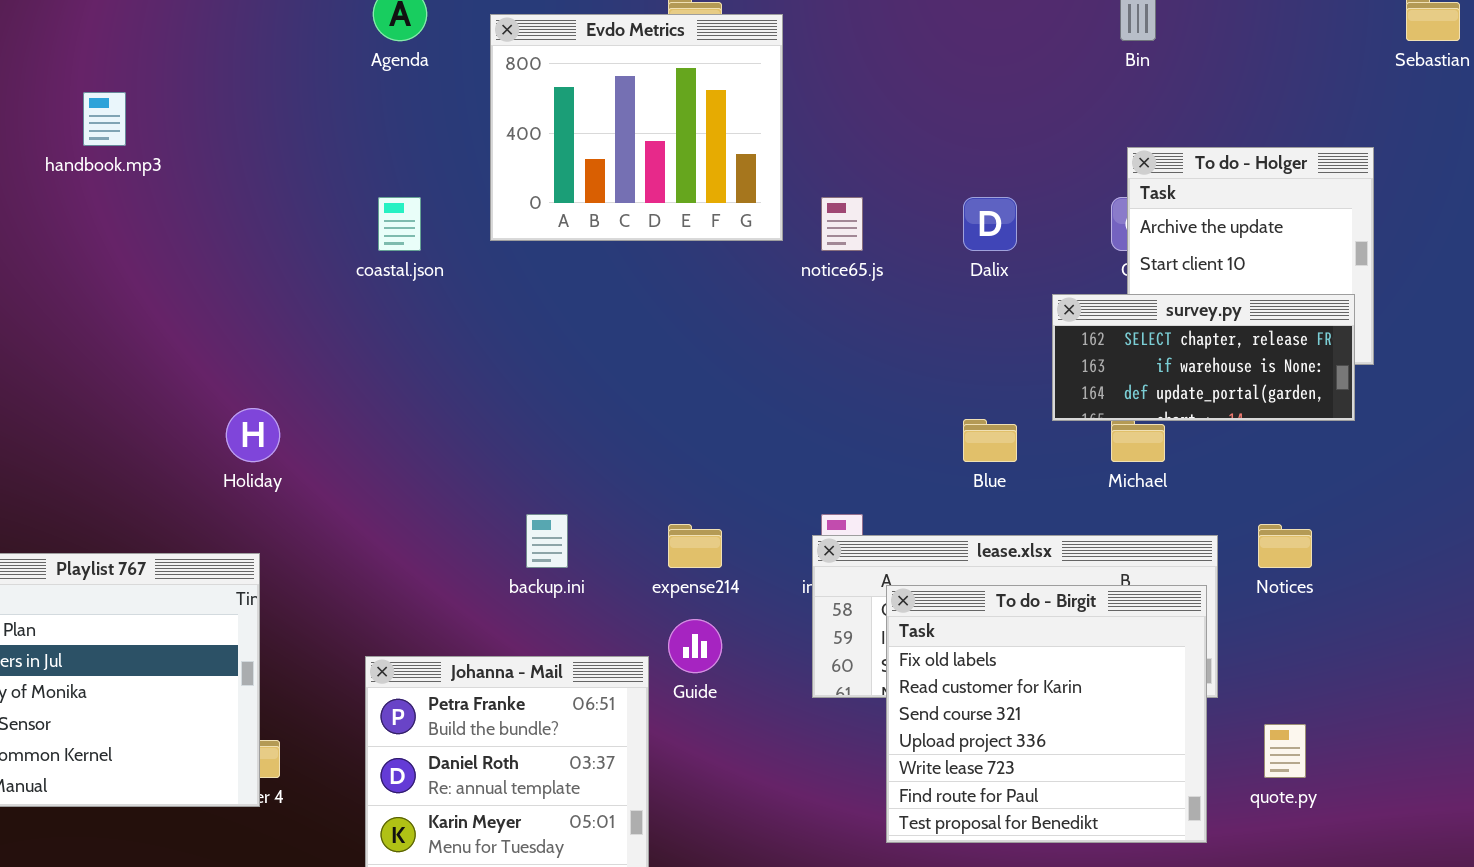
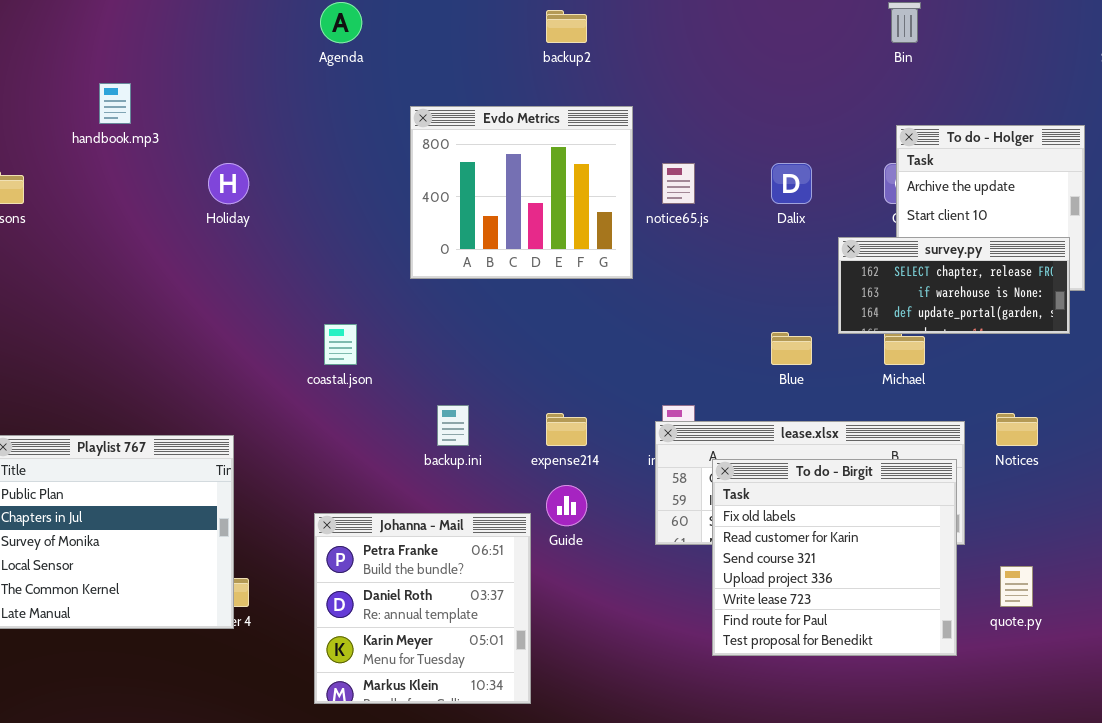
Evdo Metrics: [490,14,783,241] -> [410,106,633,279], moved
coastal.json: [378,197,421,251] -> [324,324,357,365], moved
Holiday: [226,408,280,462] -> [208,163,249,204], moved

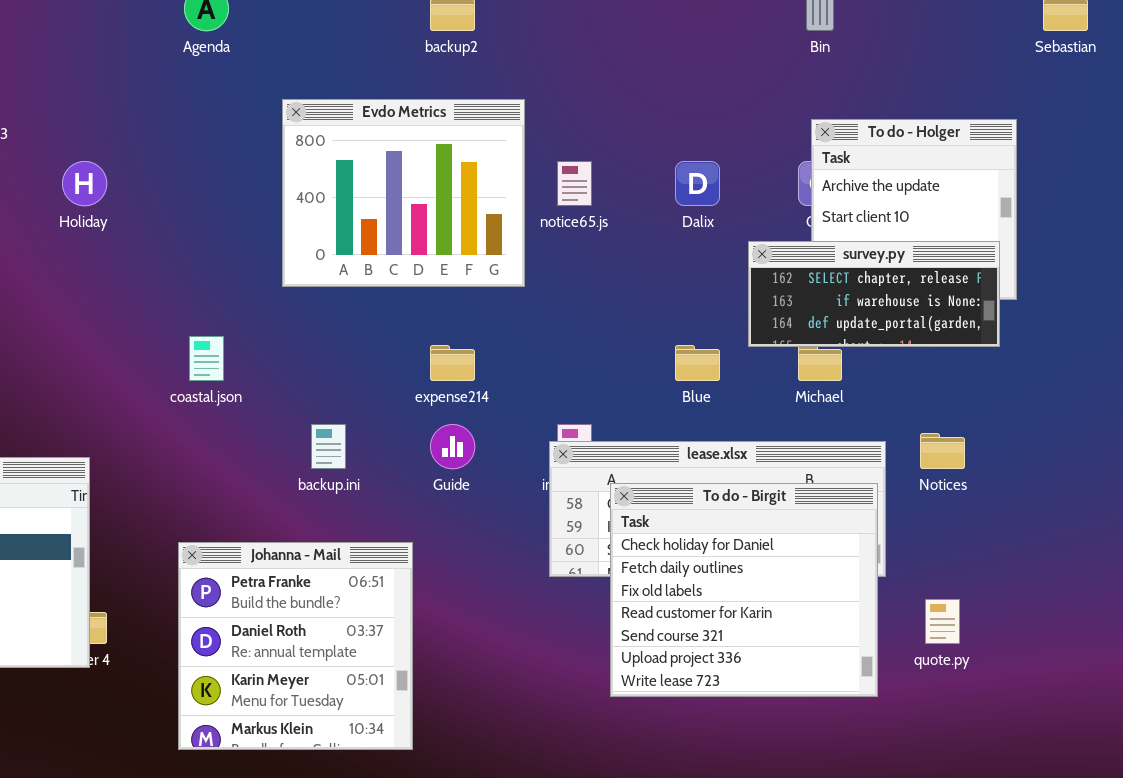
expense214: [546,413,587,446] -> [430,345,475,381], moved
To do - Birgit: [712,459,957,656] -> [610,483,878,697], scrolled up 2 rows
Guide: [546,485,587,526] -> [430,424,475,469], moved

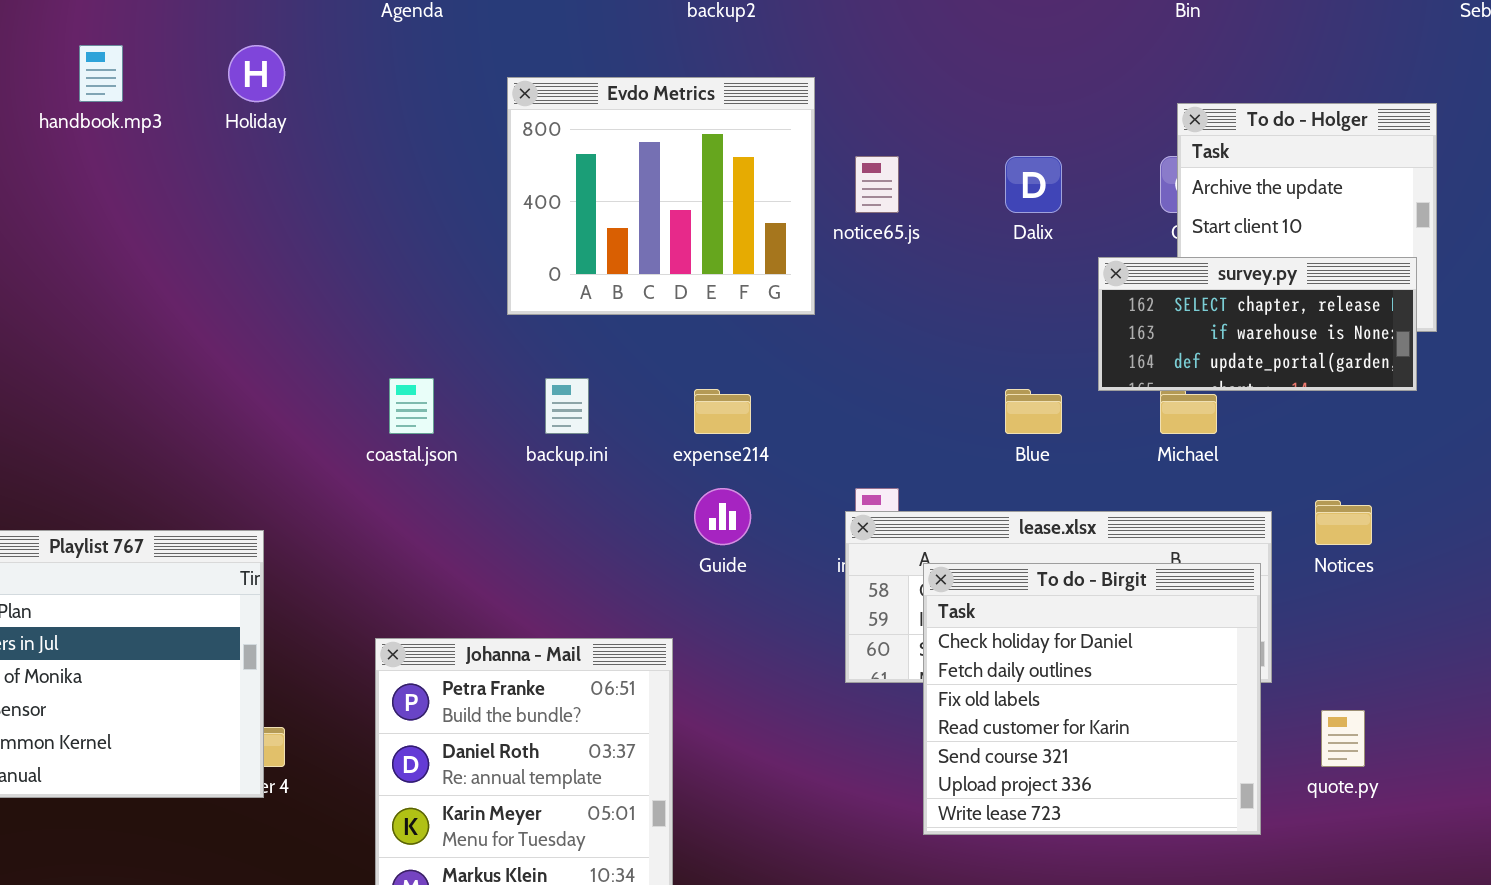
Holiday: [62,161,107,206] -> [228,45,285,102], moved
backup.ini: [311,424,346,469] -> [545,378,589,434], moved

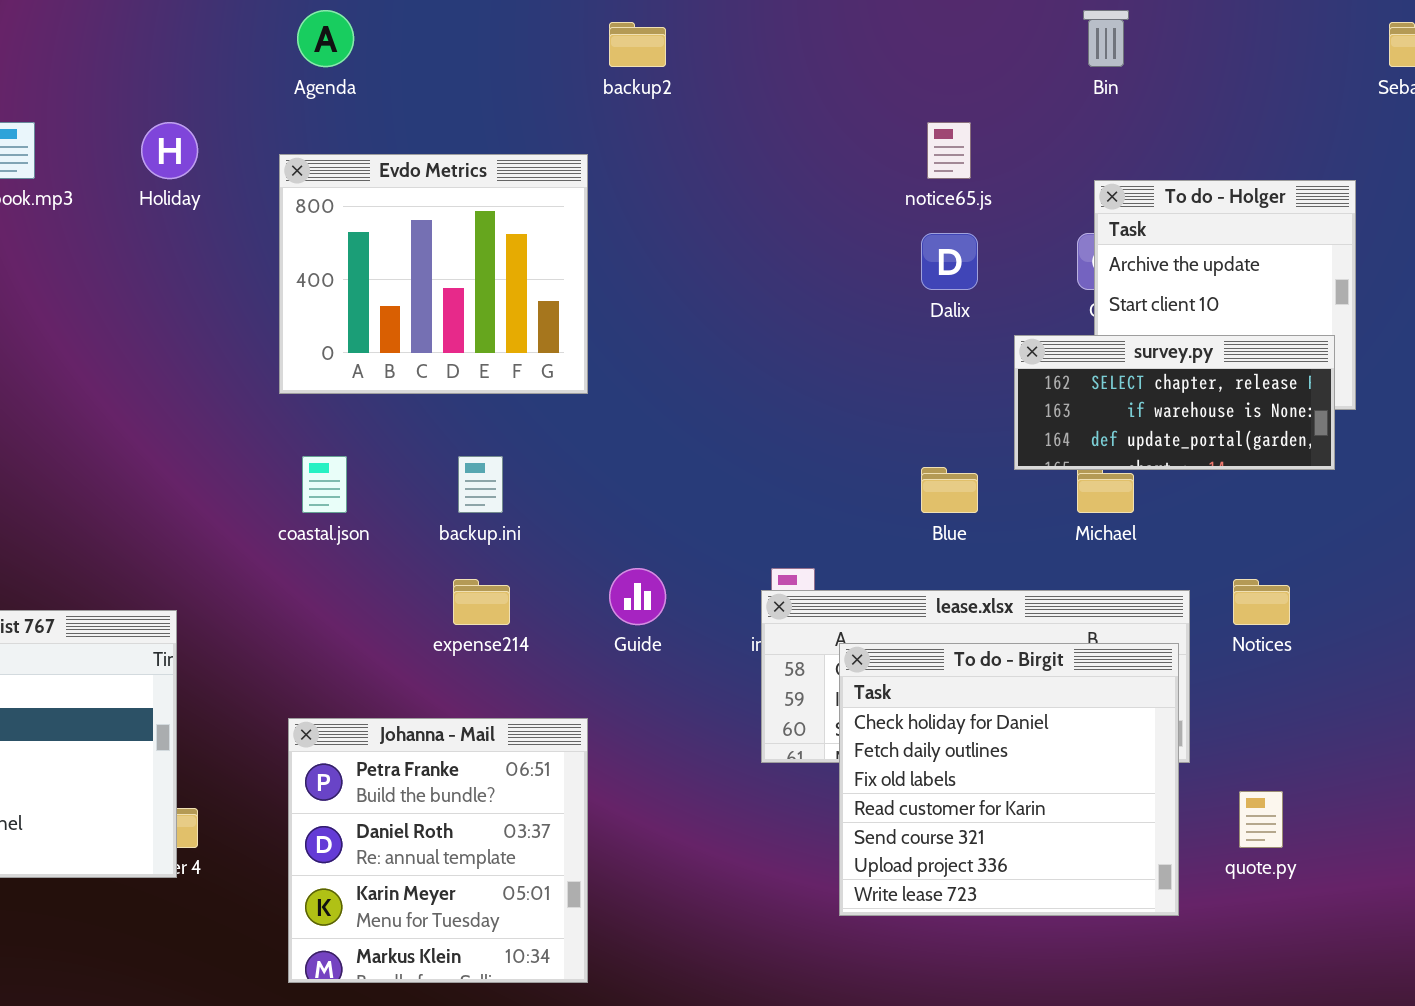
Evdo Metrics: [507,77,815,315] -> [279,154,588,394], moved
notice65.js: [855,156,899,213] -> [927,122,971,179], moved
expense214: [694,389,751,434] -> [453,579,510,625], moved

